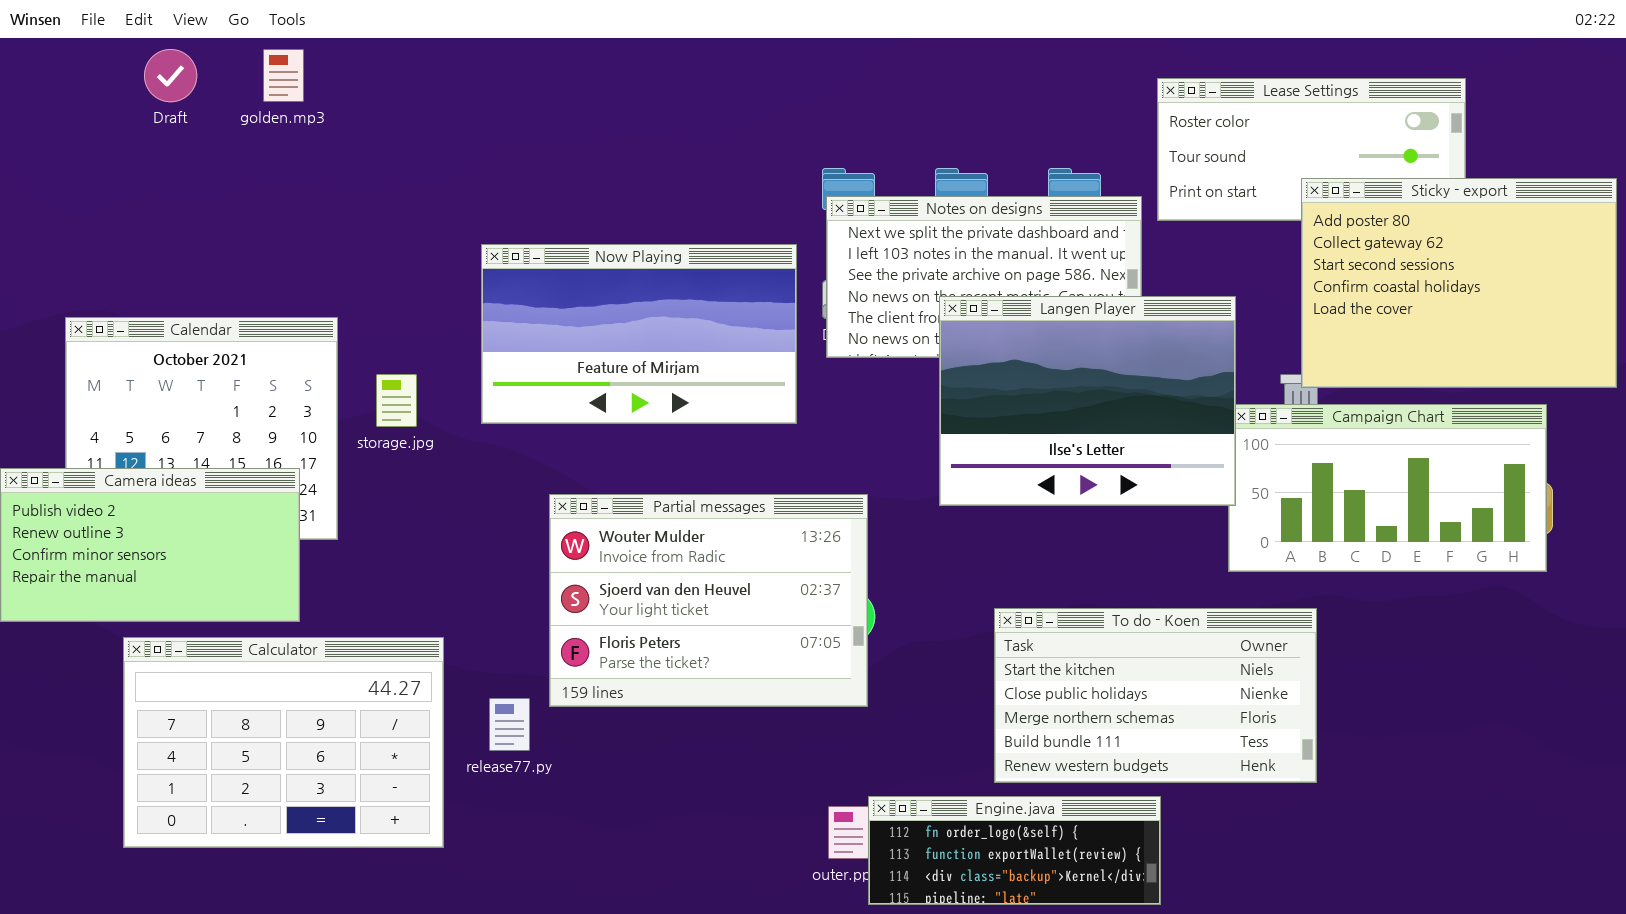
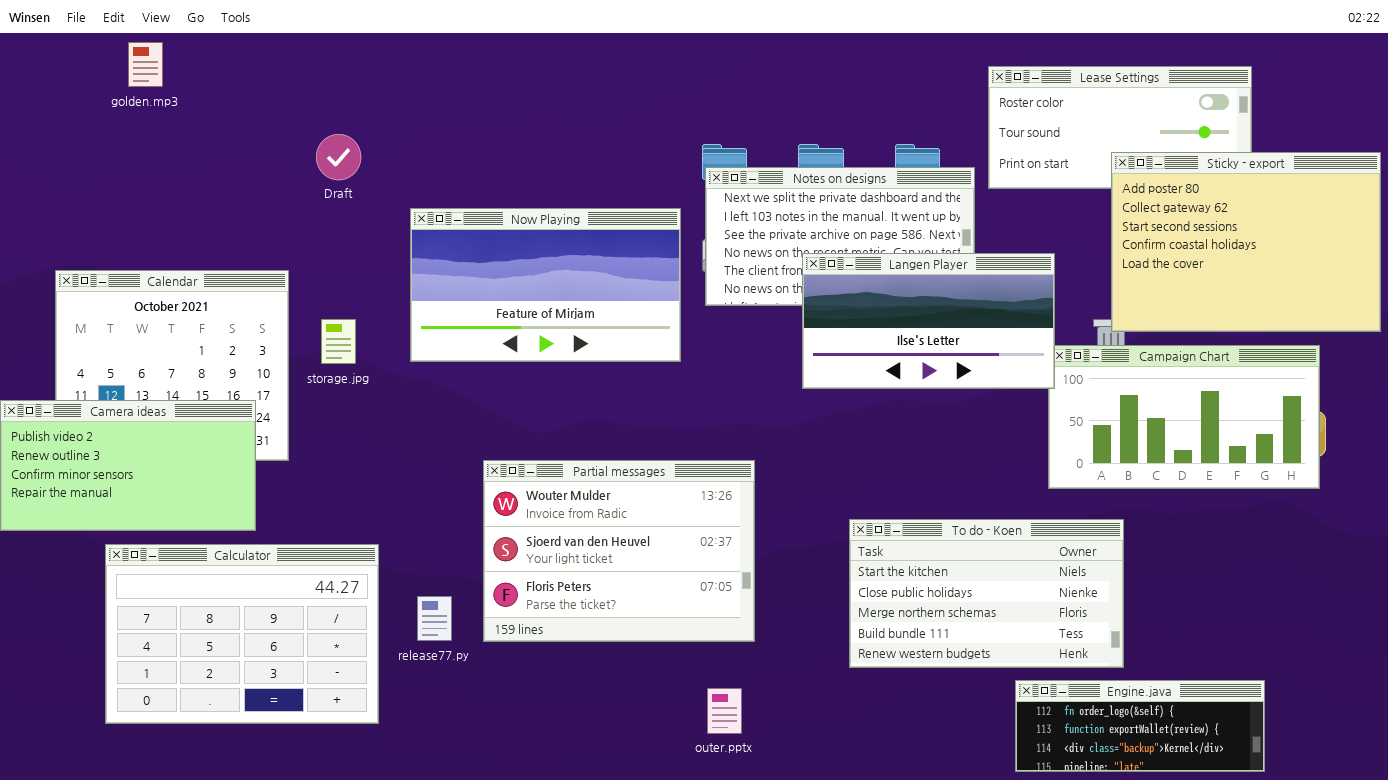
Draft: [144,49,197,102] -> [316,134,361,180], moved
golden.mp3: [263,49,304,102] -> [128,42,163,87], moved
Langen Player: [939,296,1236,506] -> [802,253,1055,389], resized
Partial messages: [549,494,868,707] -> [483,460,755,642], moved
Engine.java: [868,796,1161,905] -> [1015,680,1265,772], moved

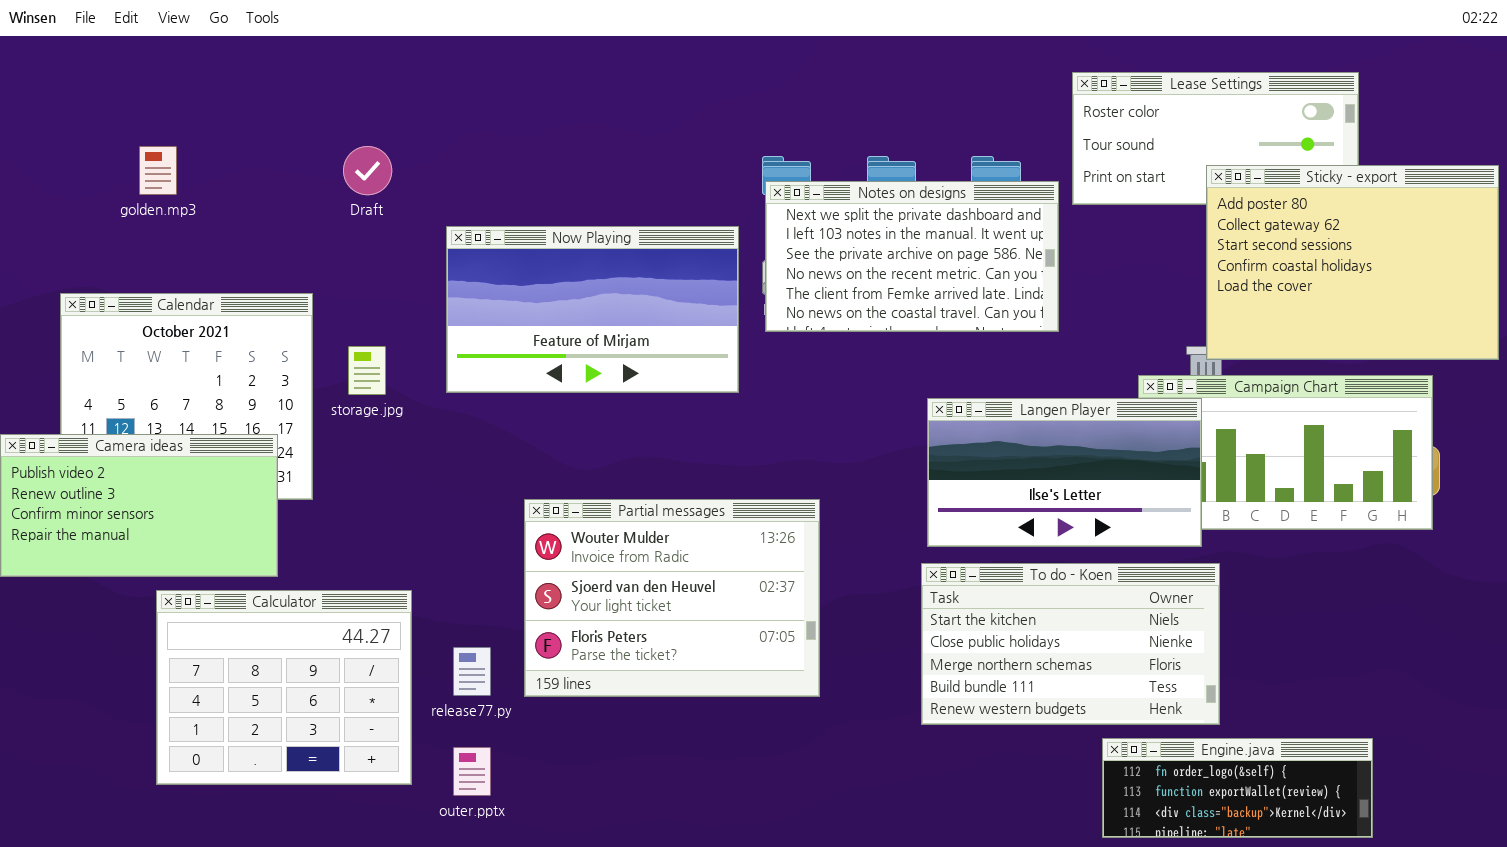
golden.mp3: [128,42,163,87] -> [139,146,177,195], moved
Langen Player: [802,253,1055,389] -> [927,398,1202,547], moved
Calculator: [105,544,379,724] -> [156,590,412,785], resized
outer.pptx: [707,688,742,734] -> [453,747,491,796], moved

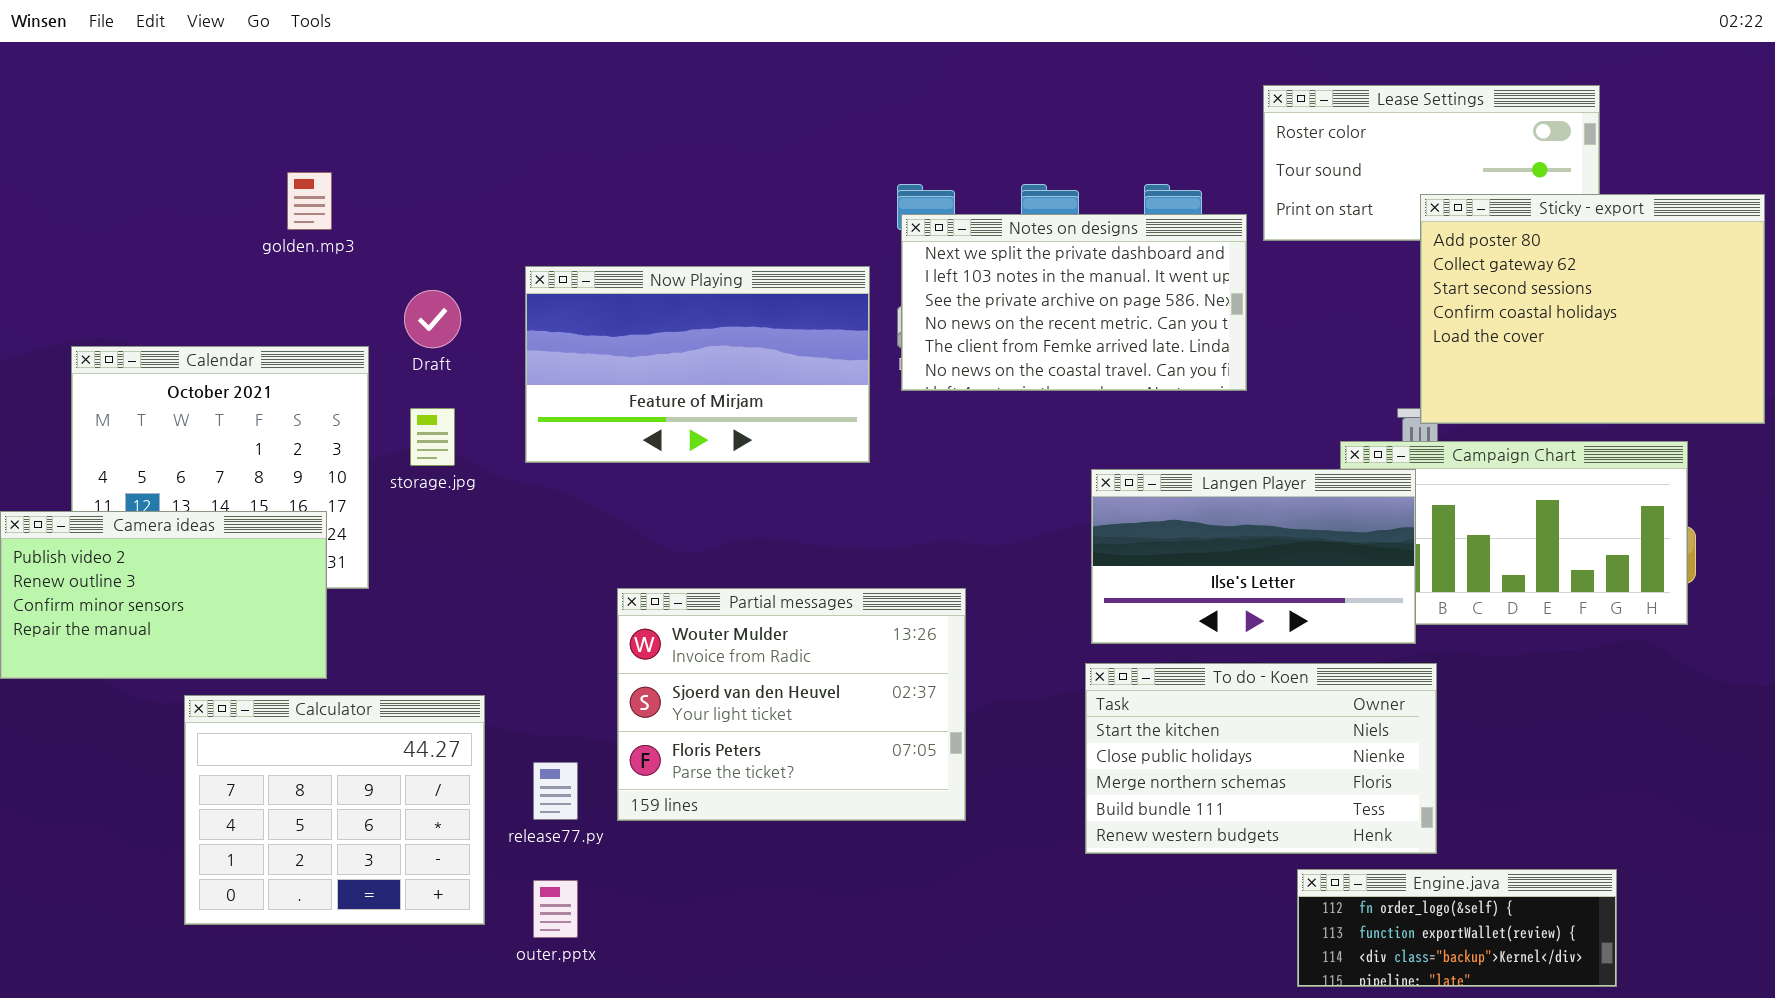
golden.mp3: [139,146,177,195] -> [287,172,332,230], moved
Draft: [343,146,392,195] -> [404,290,461,348], moved

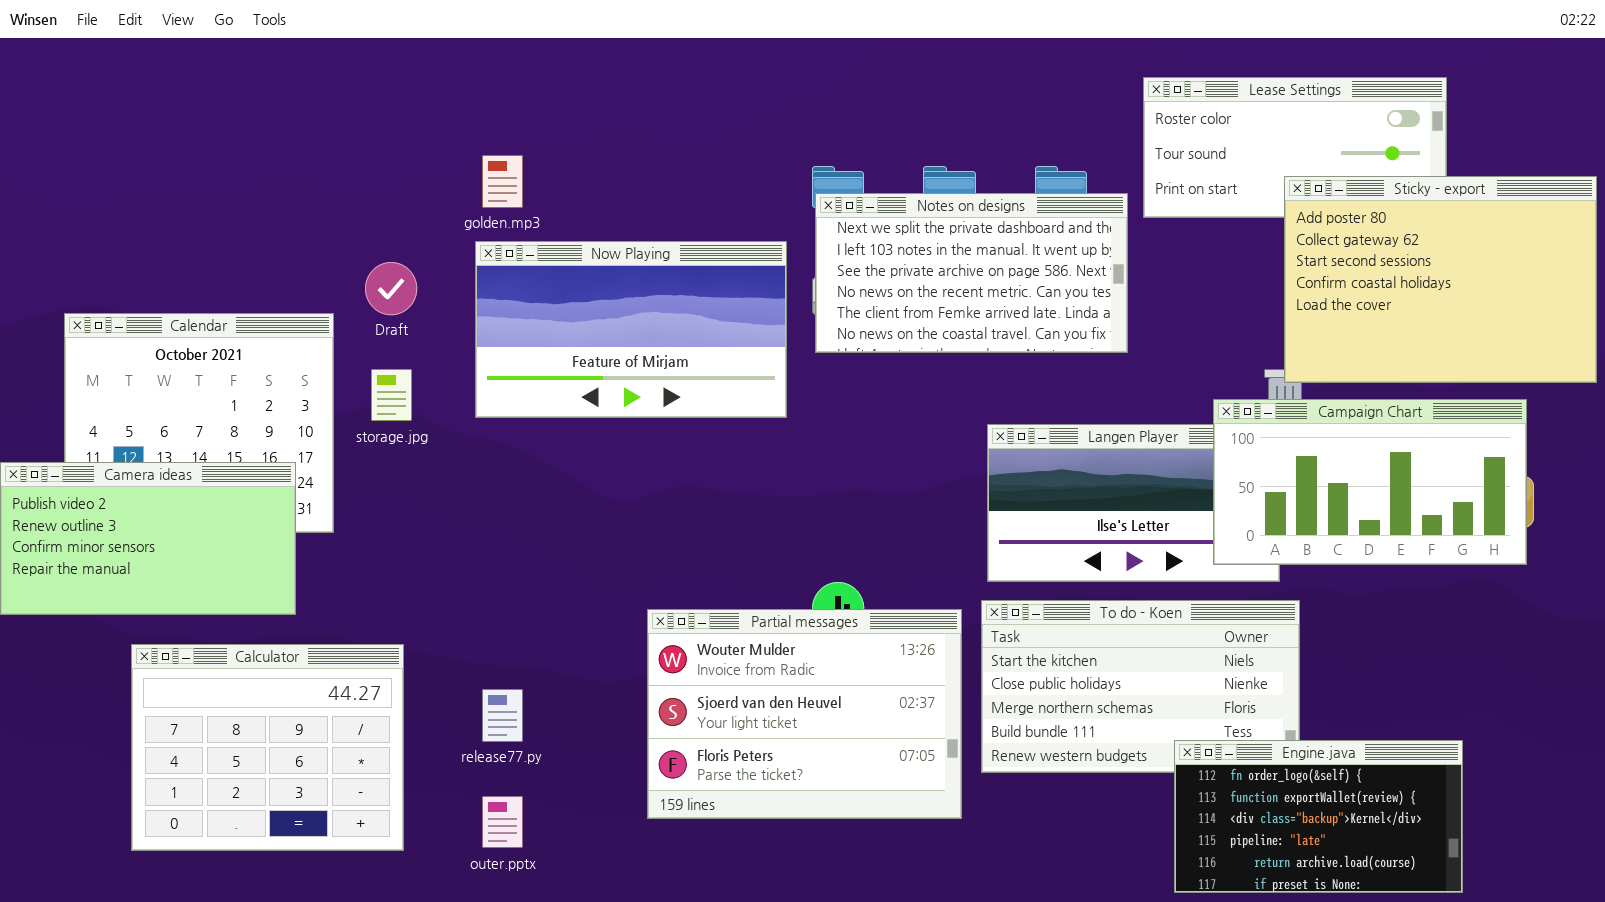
golden.mp3: [287,172,332,230] -> [482,155,523,208], moved
Campaign Chart: [1340,441,1688,625] -> [1213,399,1527,565], raised
Partial messages: [617,588,966,821] -> [647,609,962,819], moved
Calculator: [184,695,485,925] -> [131,644,404,851], moved
Engine.java: [1297,869,1617,987] -> [1174,740,1463,893], resized

